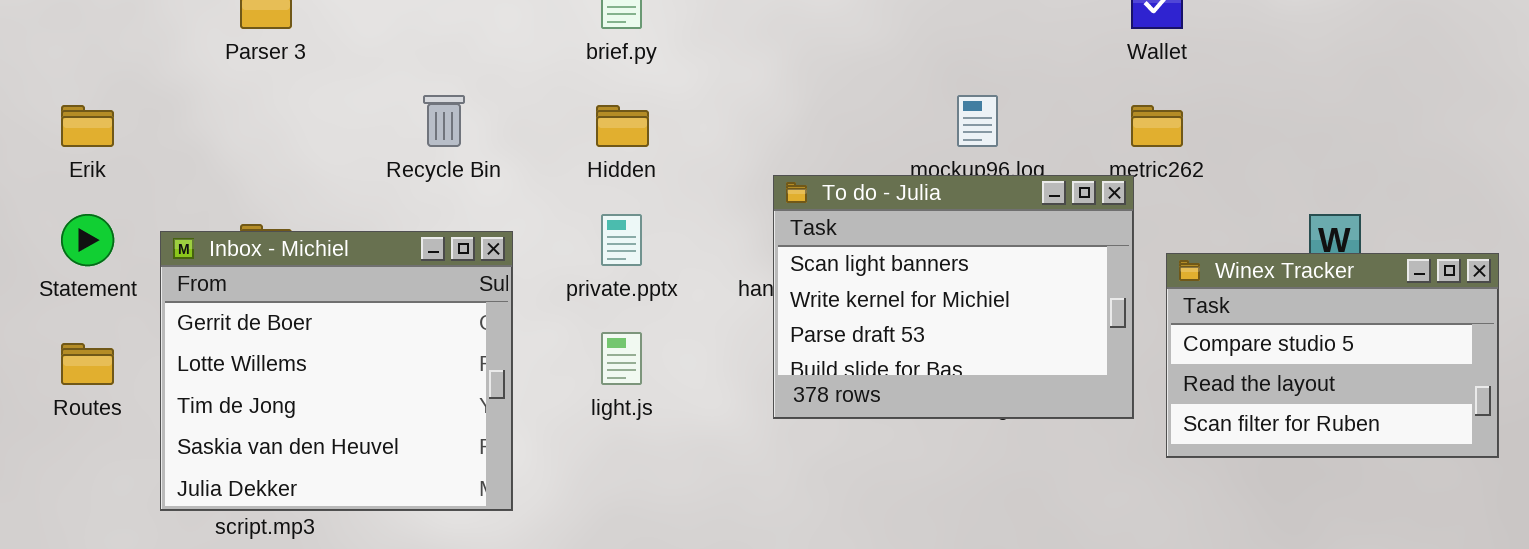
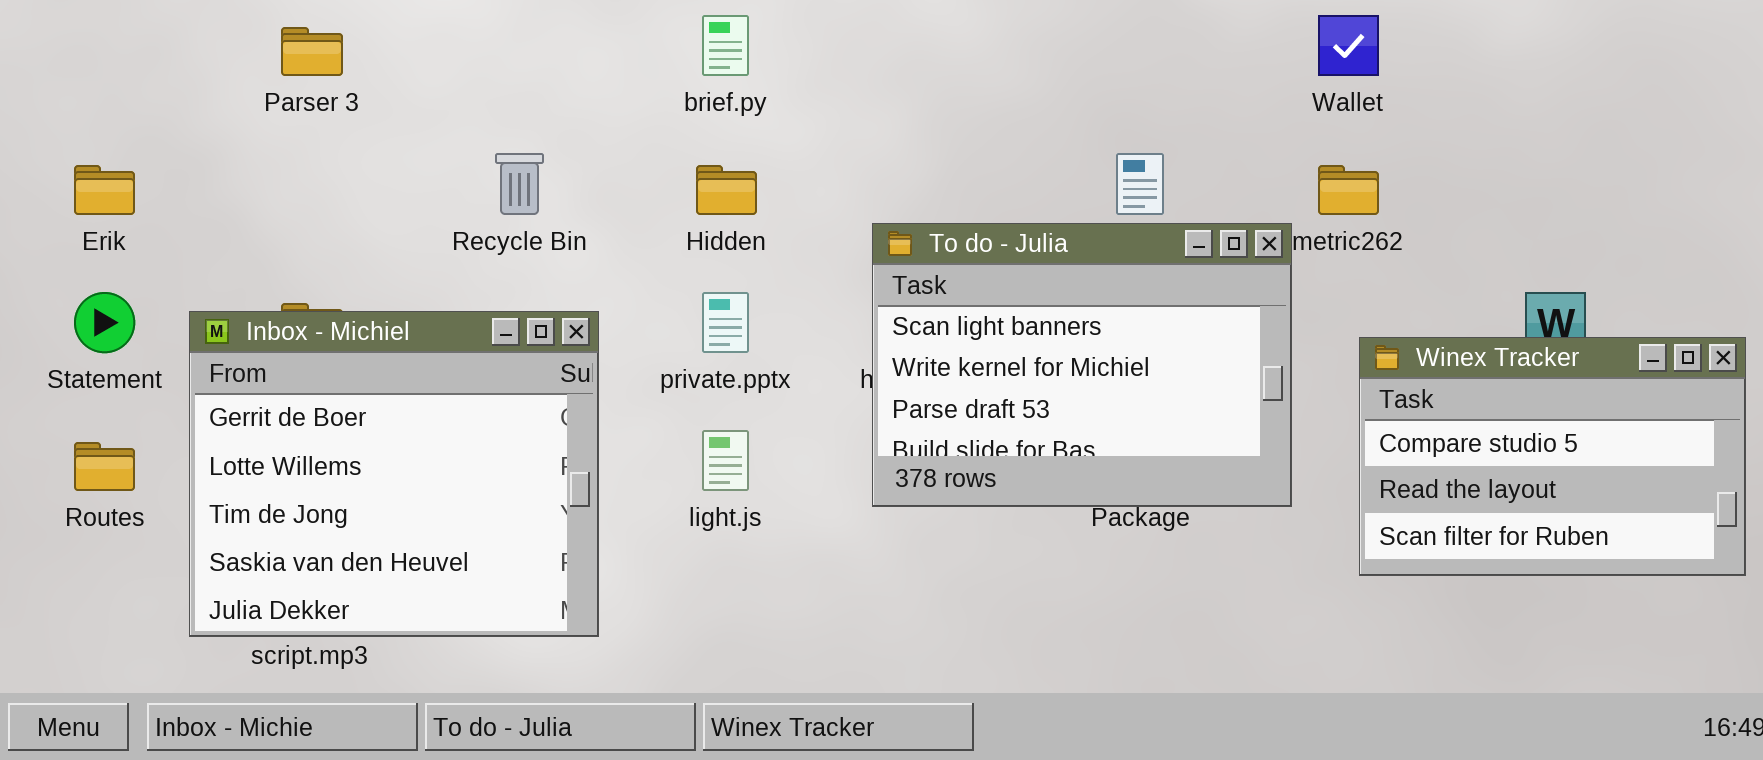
To do - Julia: [773,175,1134,419] -> [872,223,1292,507], moved

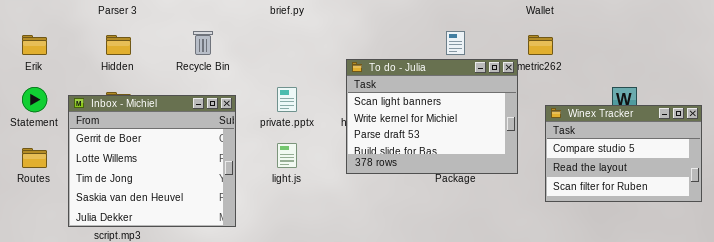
Hidden: [696,165,757,215] -> [106,35,131,55], moved

